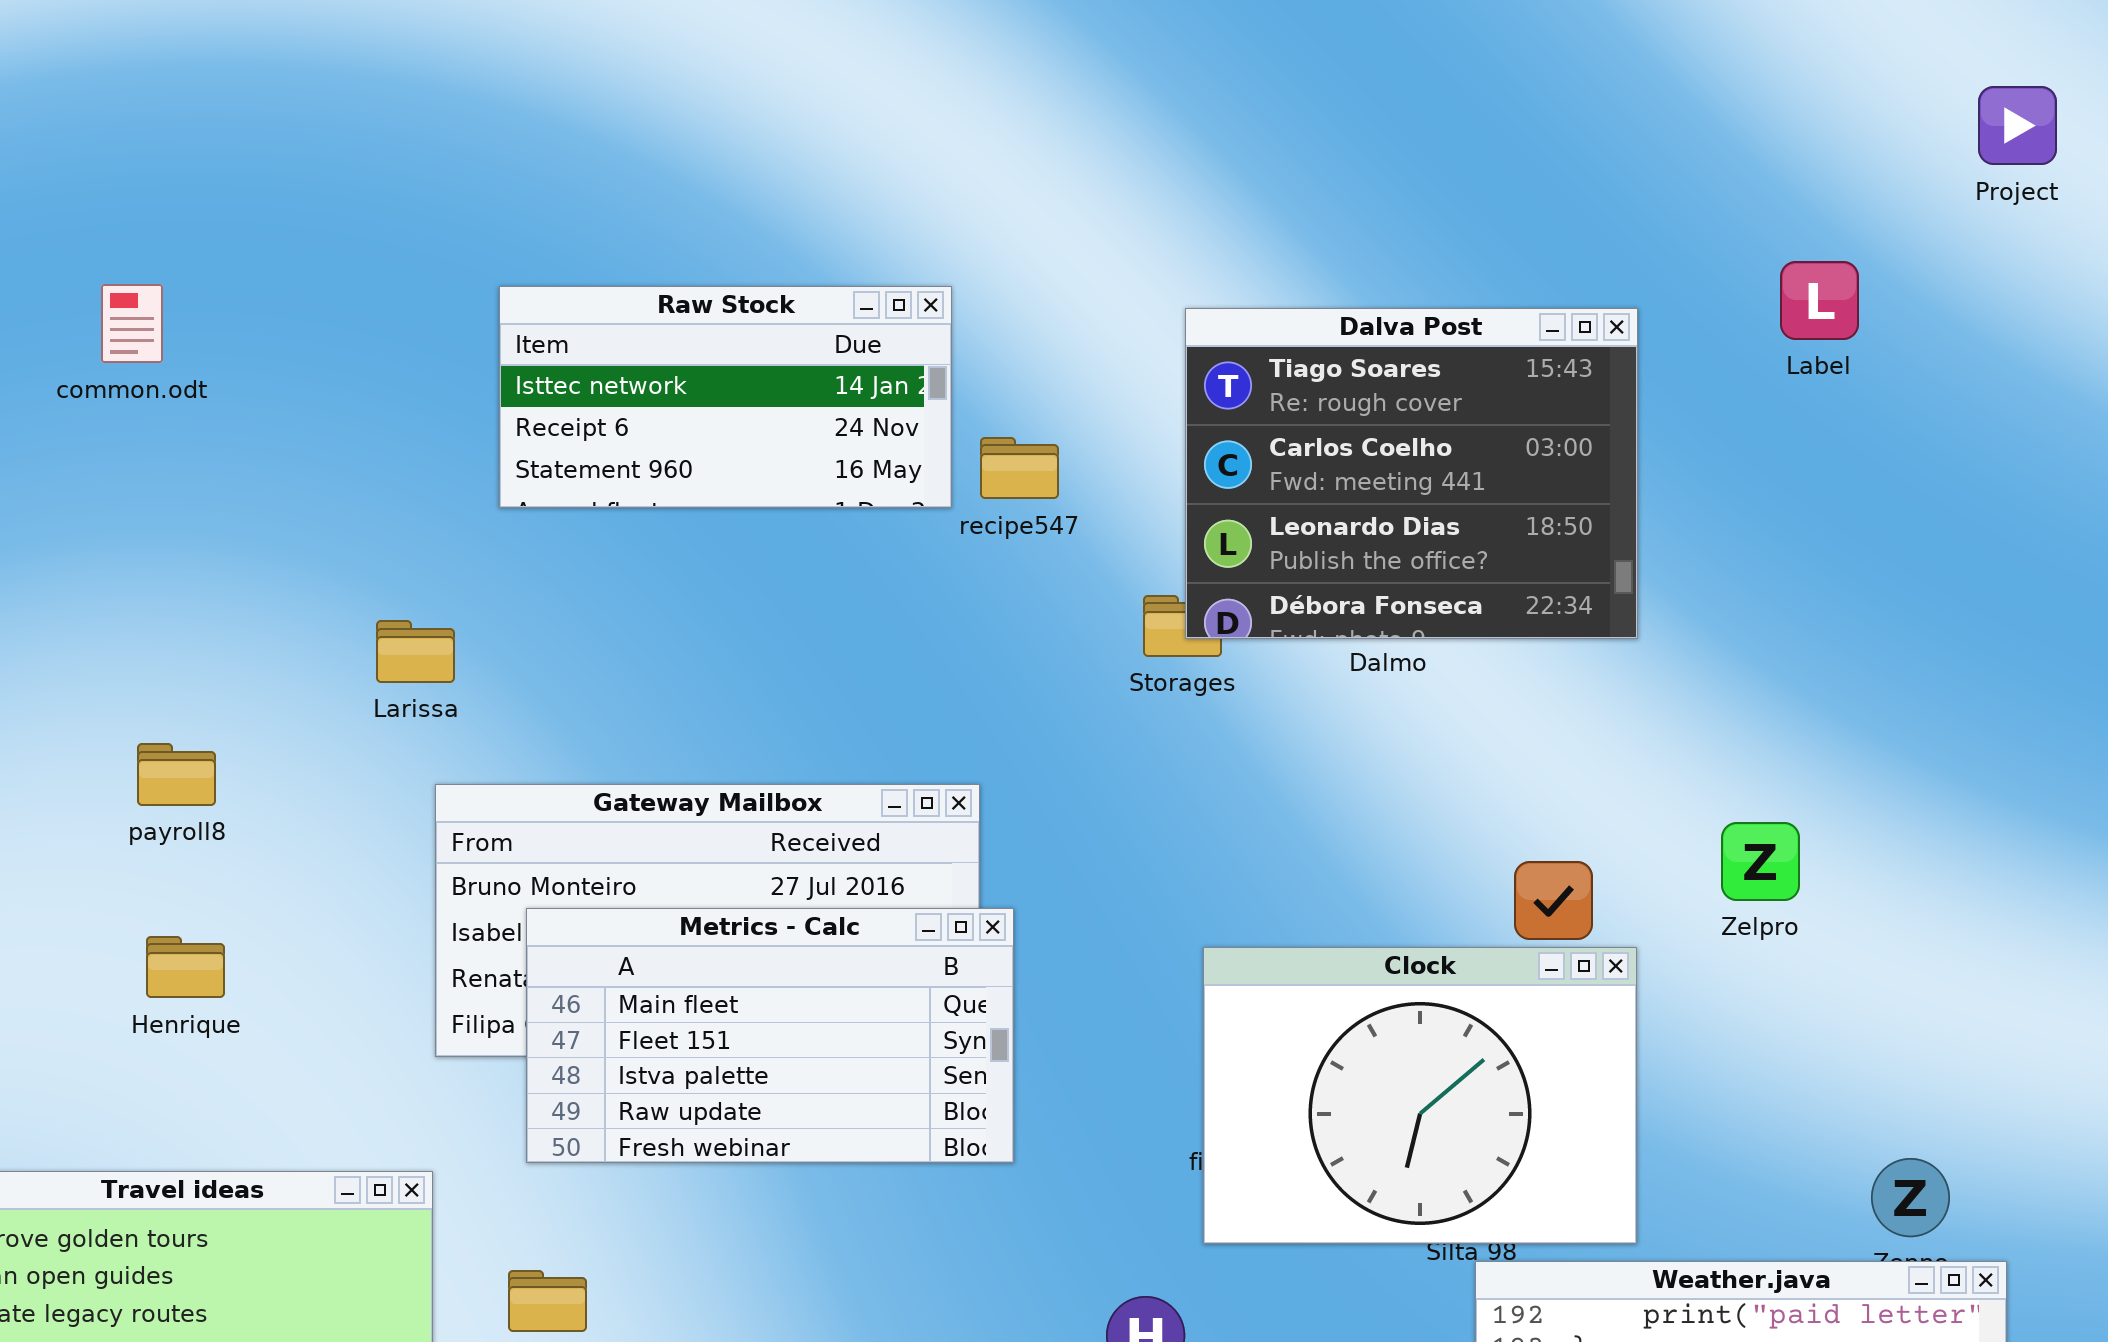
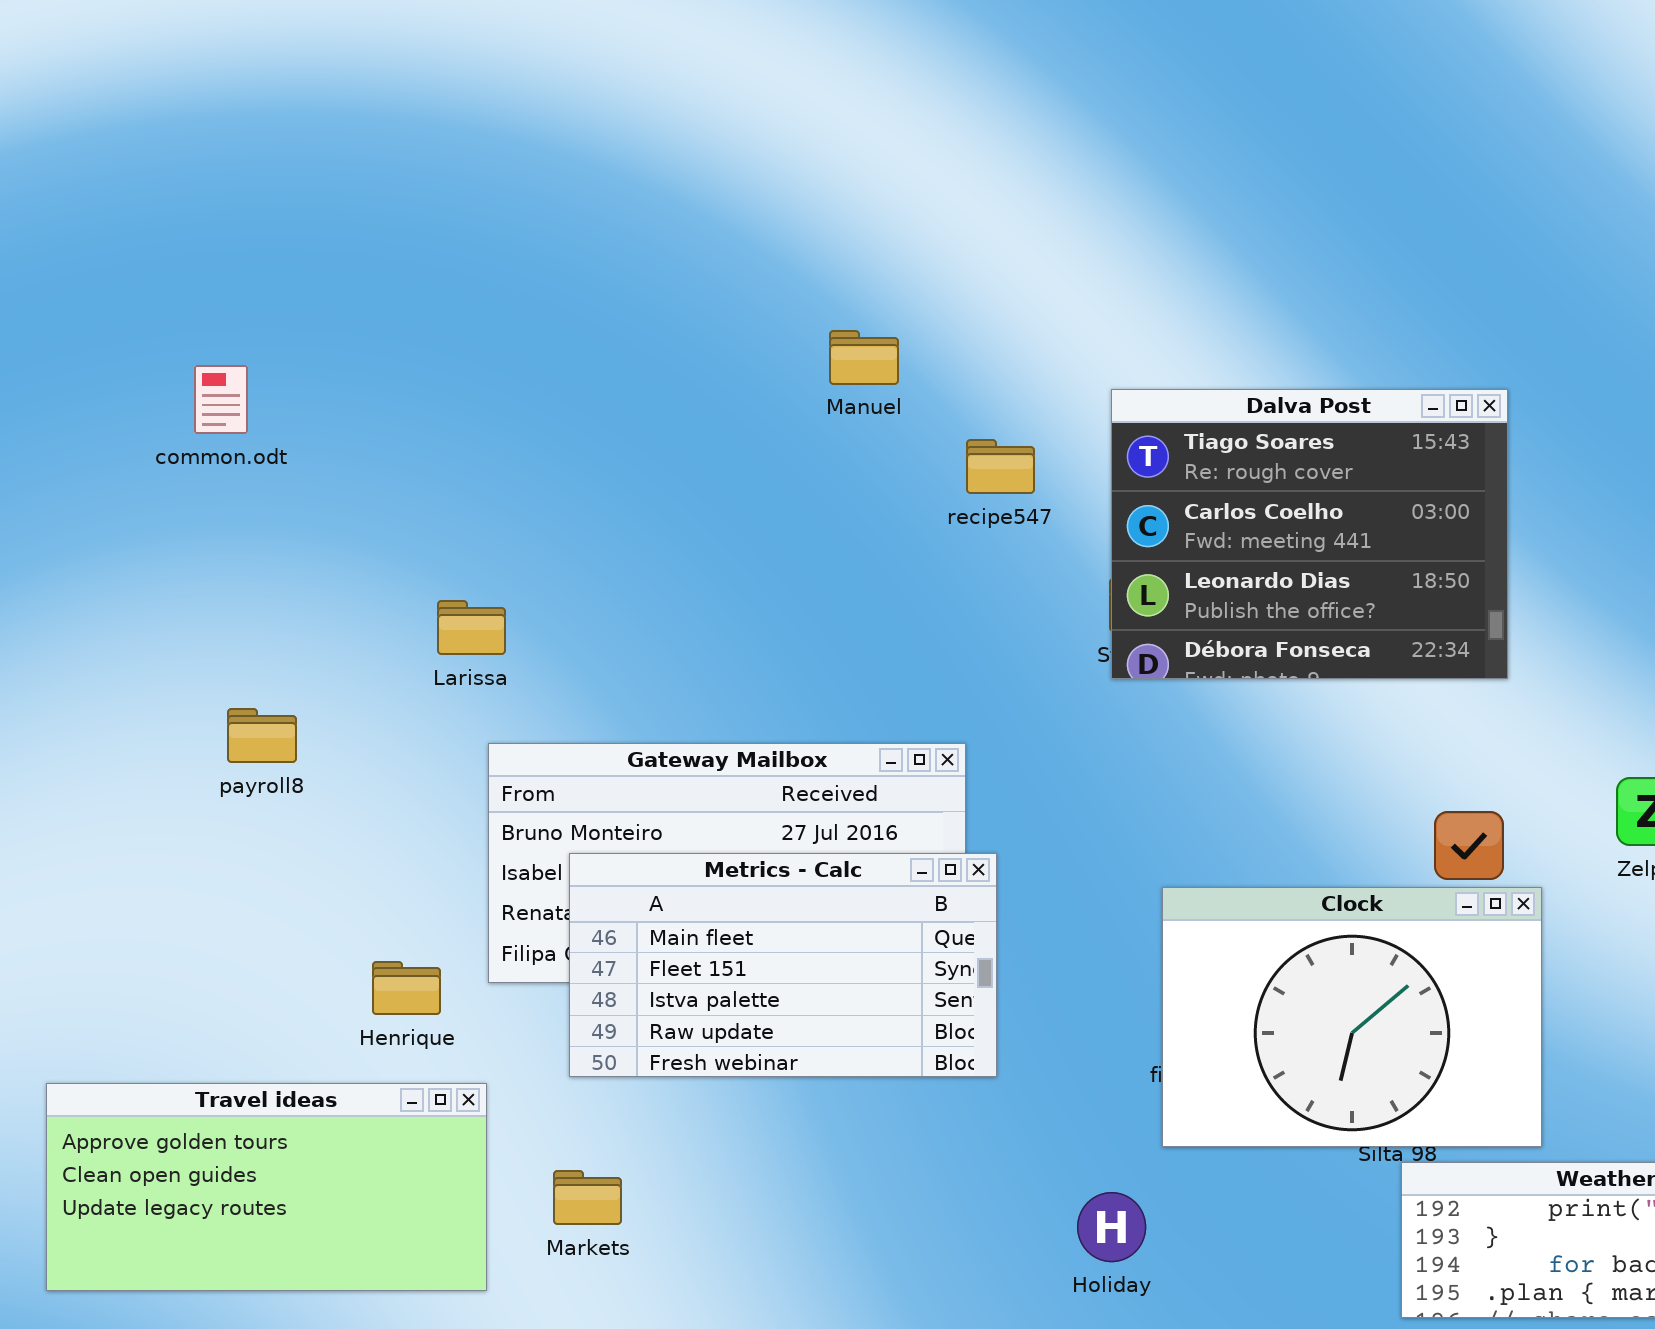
common.odt: [101,284,163,363] -> [194,365,248,434], moved
Raw Stock: [499,286,952,508] -> none, closed
Dalva Post: [1185,308,1638,639] -> [1111,389,1508,679], moved
Henrique: [146,936,225,998] -> [372,961,441,1015], moved

